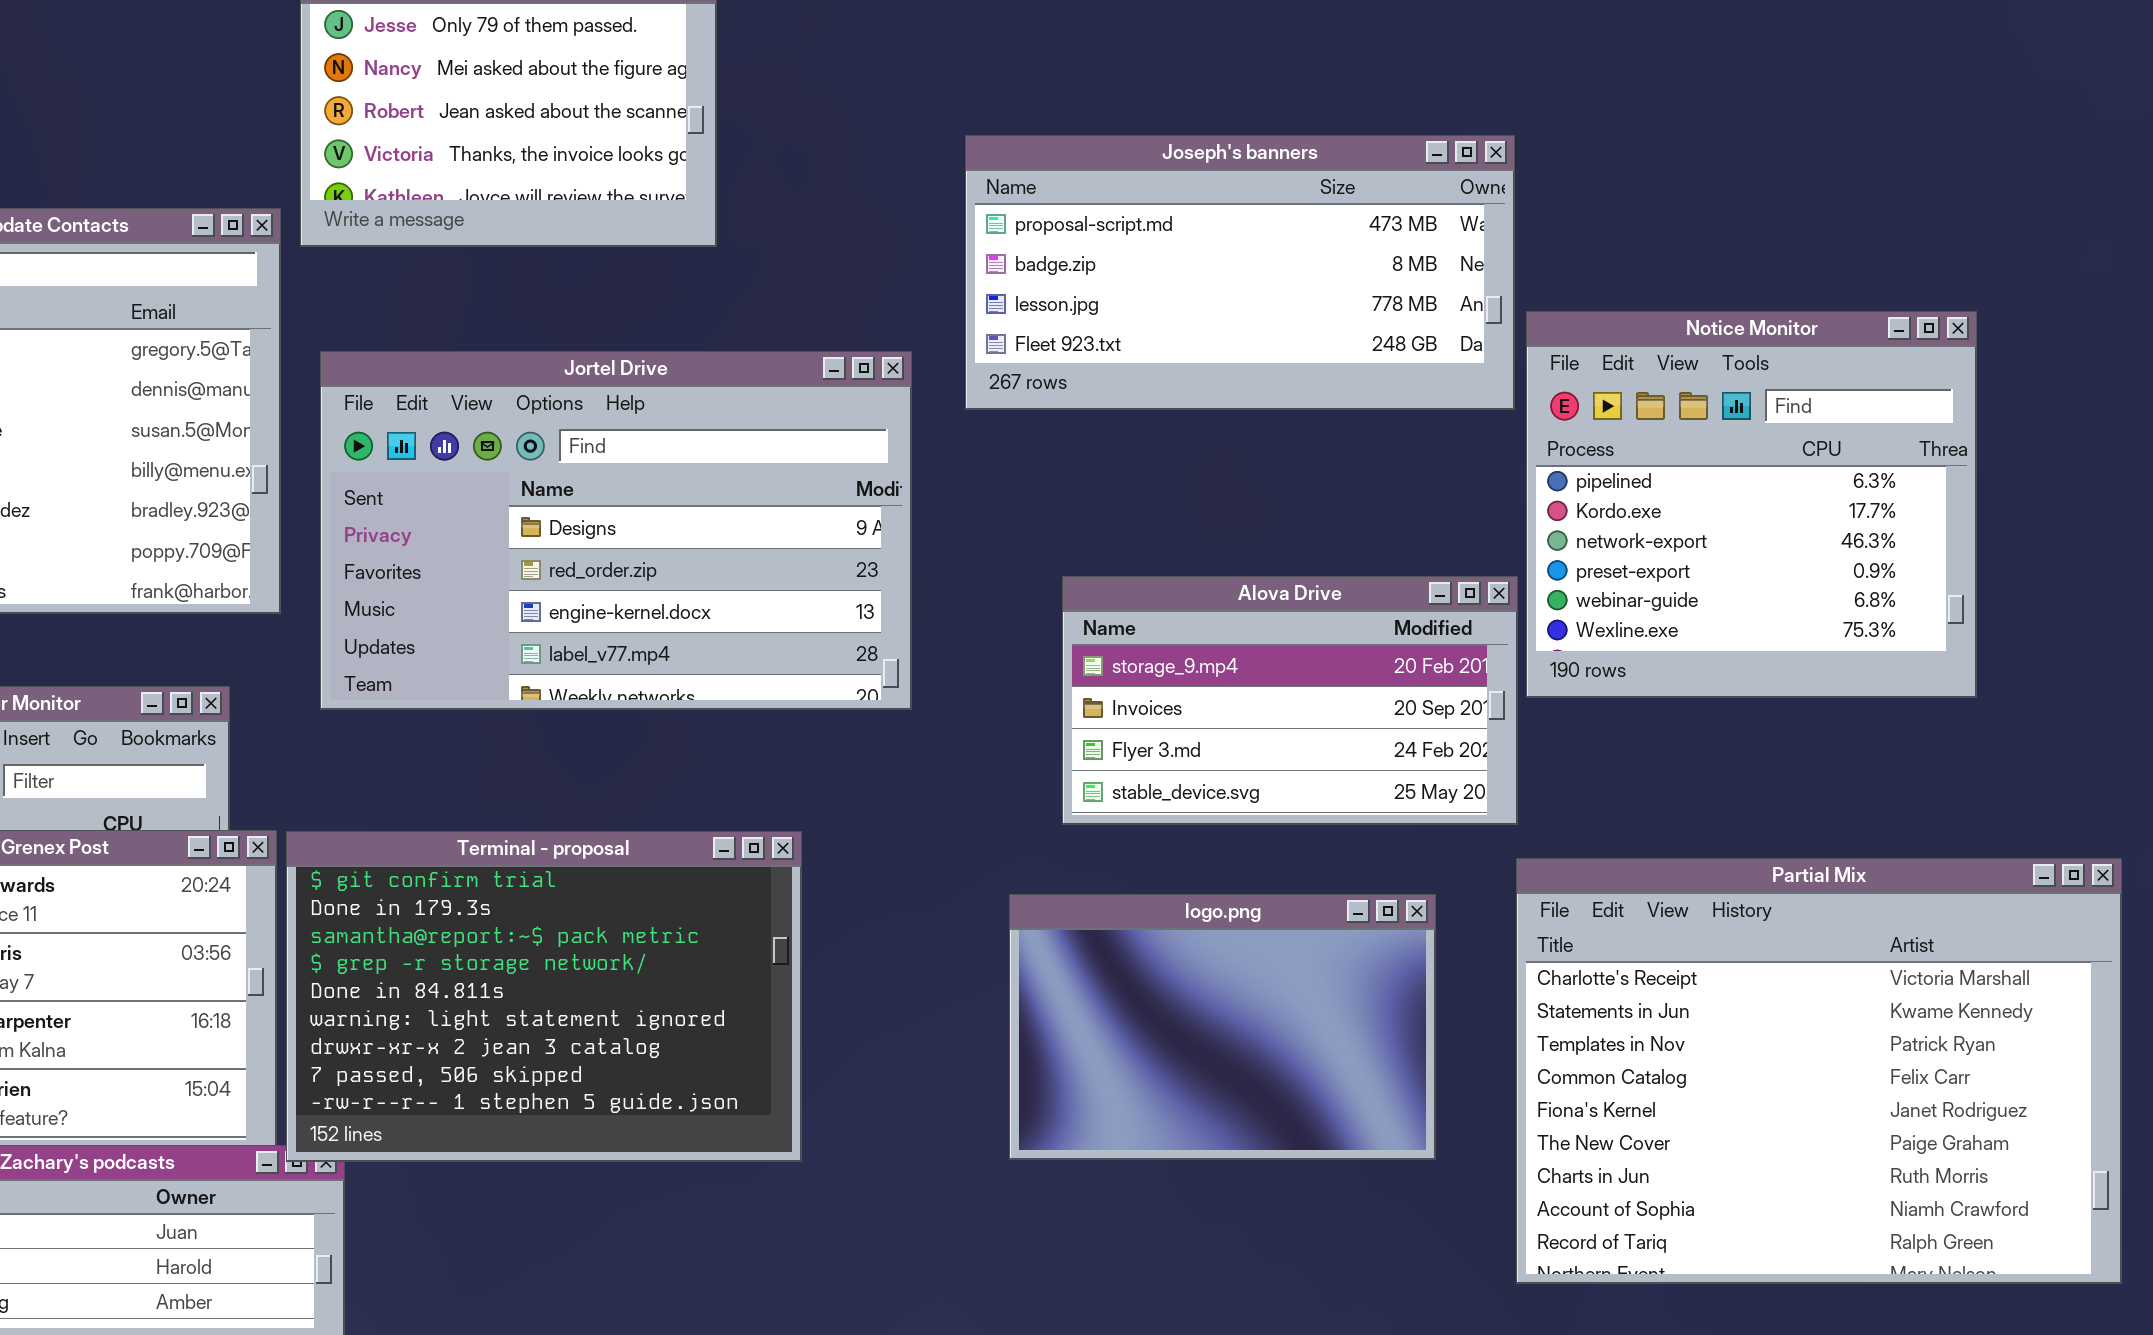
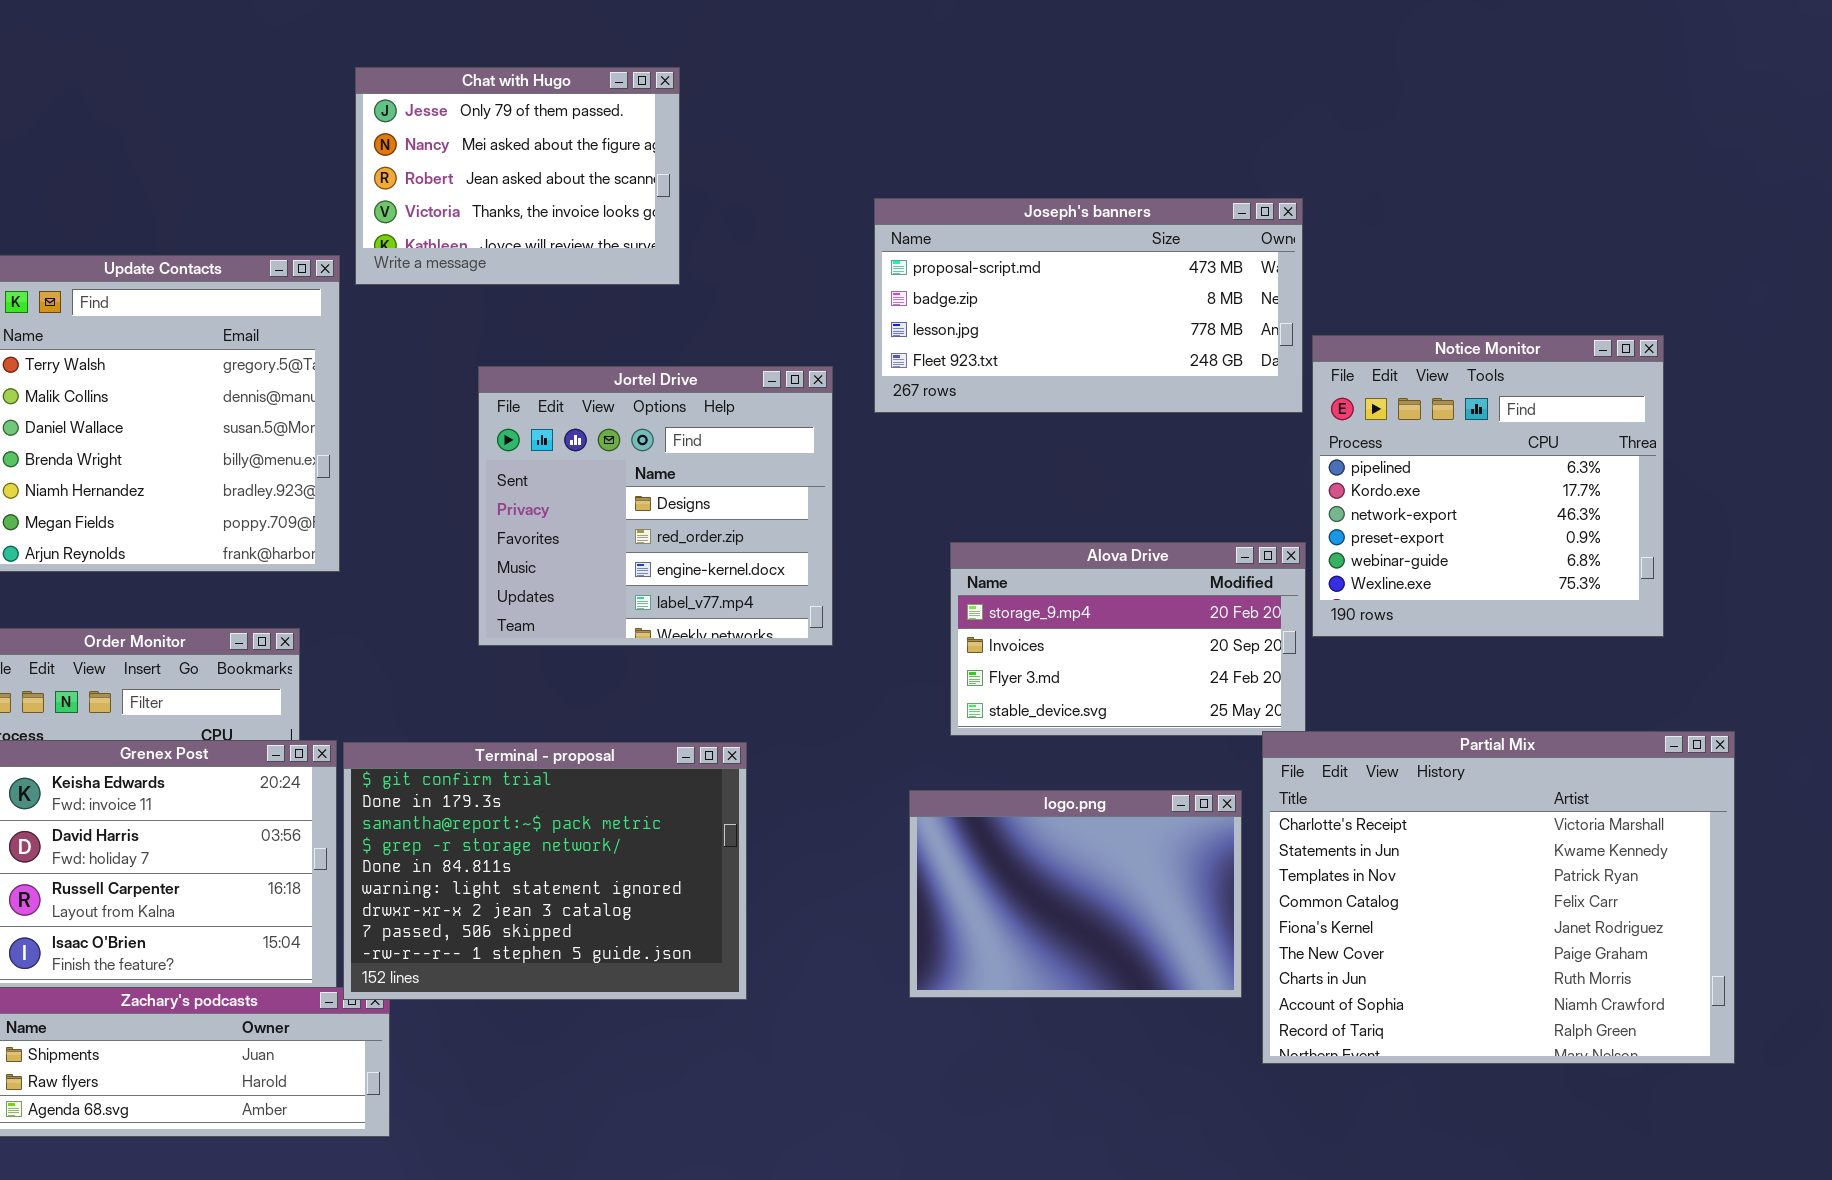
Jortel Drive: [320,351,912,710] -> [478,366,833,646], resized
Partial Mix: [1516,858,2122,1284] -> [1262,731,1735,1064], moved

